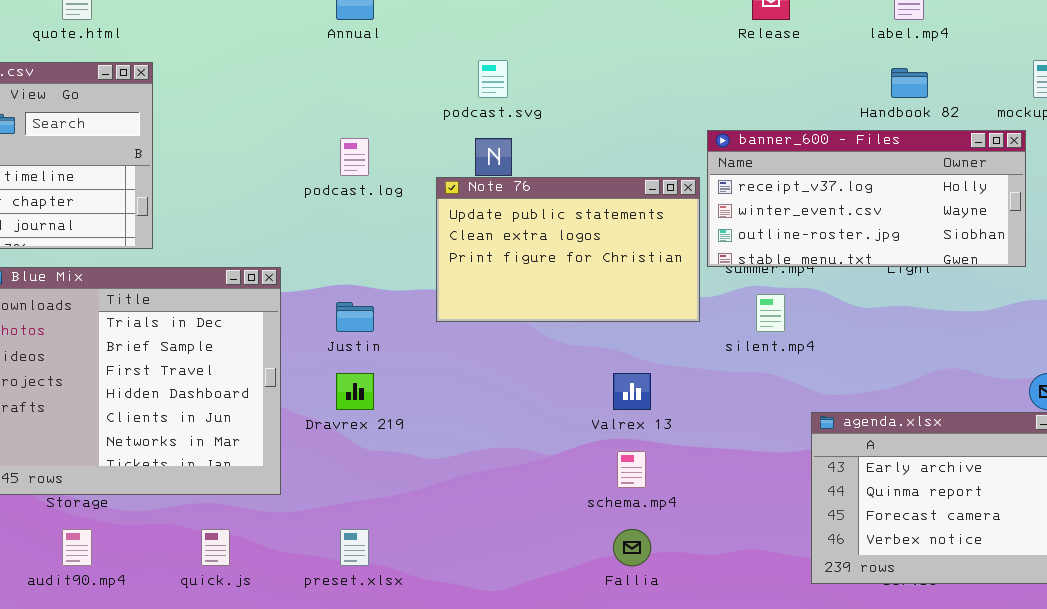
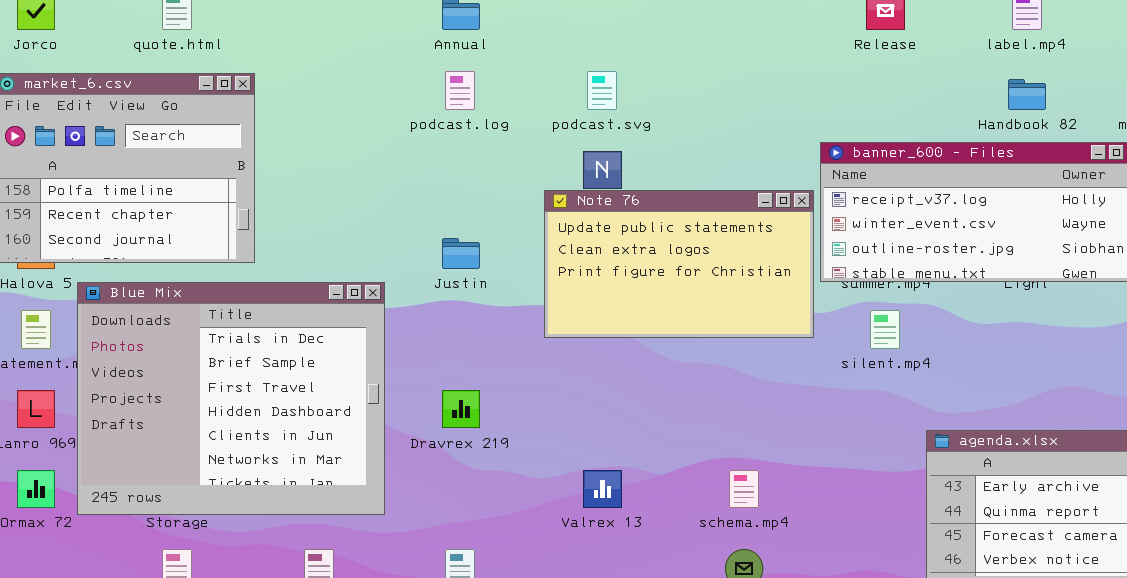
podcast.log: [340,138,369,176] -> [445,71,475,110], moved
Justin: [336,302,374,332] -> [442,238,480,269], moved
Valrex 13: [613,373,651,410] -> [583,470,622,508], moved

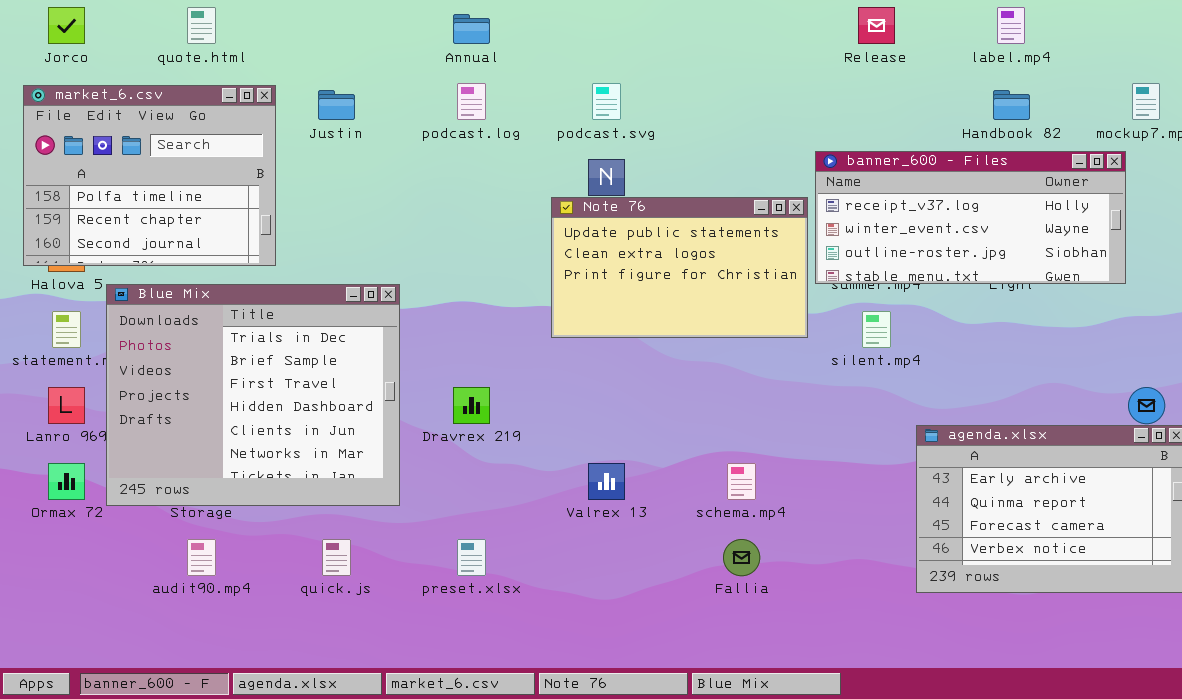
Justin: [442,238,480,269] -> [318,90,355,120], moved

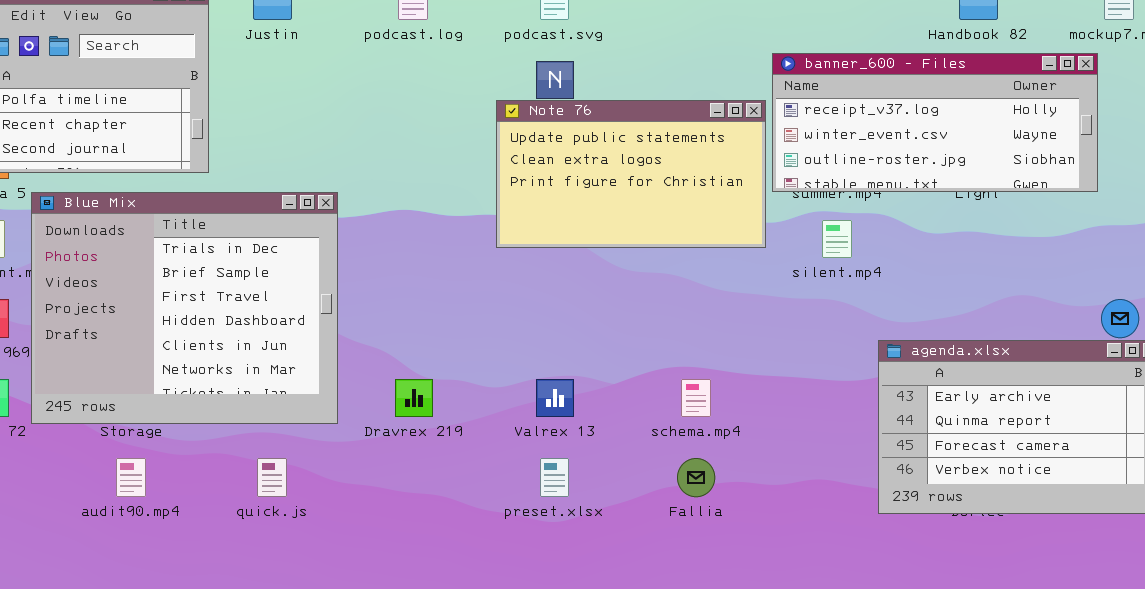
Dravrex 219: [453,387,490,424] -> [395,379,433,417], moved
preset.xlsx: [457,539,486,576] -> [540,458,569,497], moved

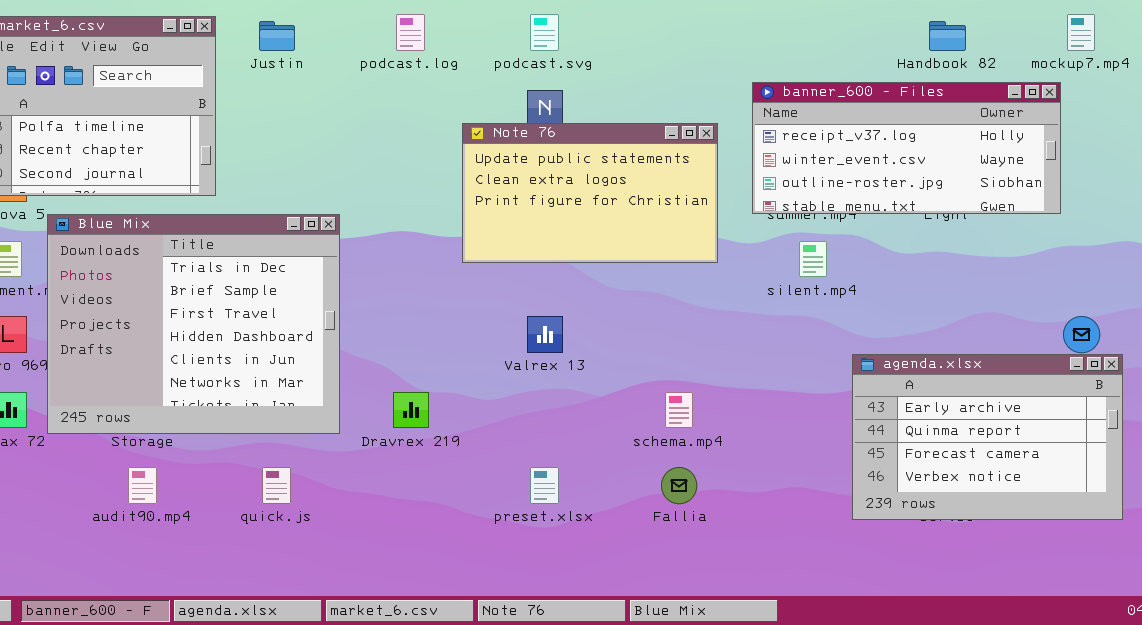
Note 76: [496,100,766,248] -> [462,123,718,263], moved
Valrex 13: [536,379,574,417] -> [527,316,563,353], moved

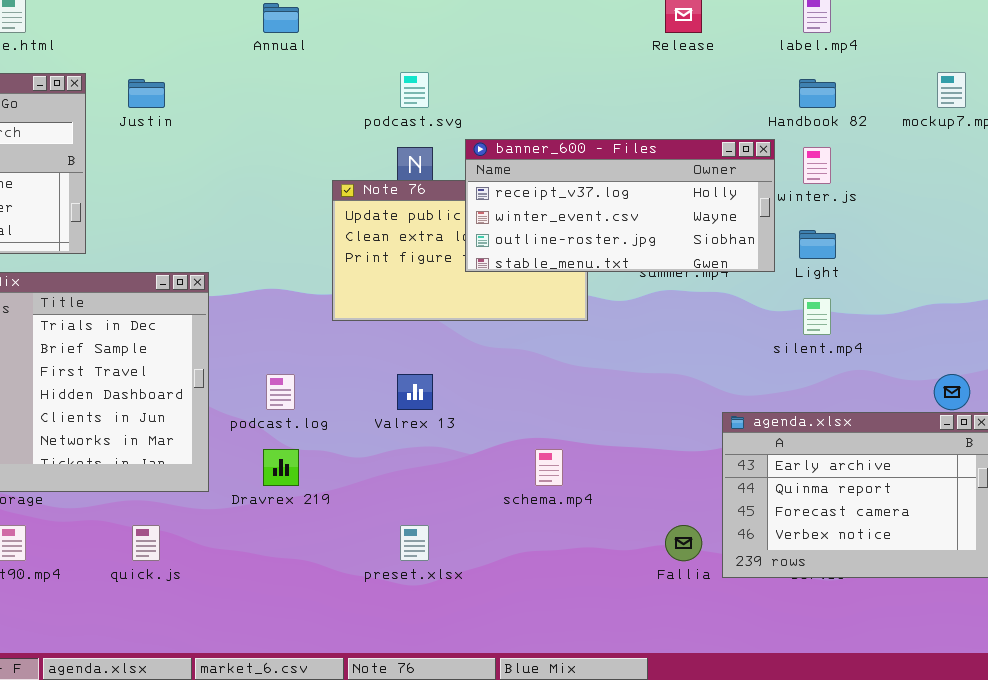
podcast.log: [396,14,425,51] -> [266,374,295,410], moved
banner_600 - Files: [752,82,1061,214] -> [465,139,775,272], moved
silent.mp4: [799,241,827,277] -> [803,298,831,335], moved
Fallia: [661,467,697,504] -> [665,525,702,561], moved

